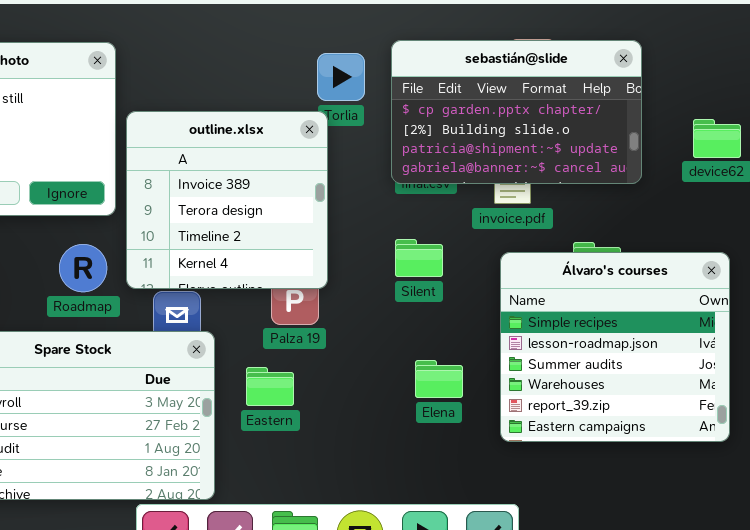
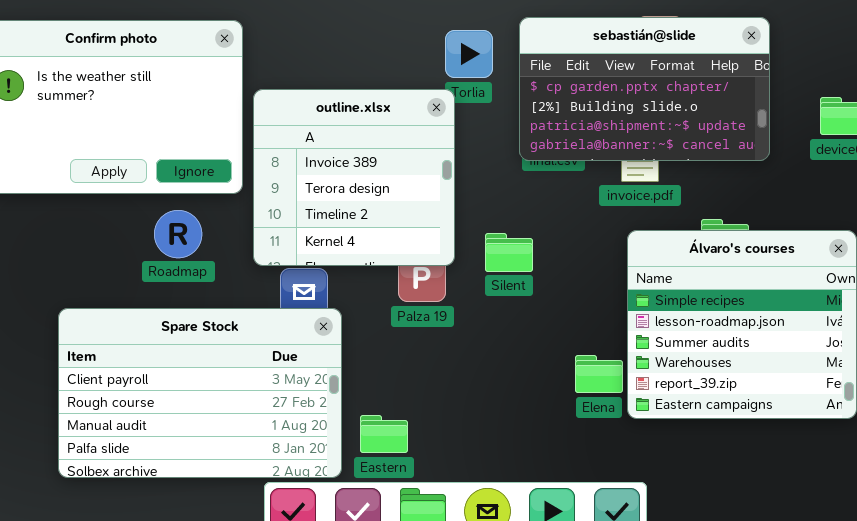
Silent: [395,239,443,277] -> [485,233,533,272], moved
Roadmap: [59,244,107,292] -> [154,210,202,258], moved
Elena: [415,360,463,398] -> [575,355,623,393], moved
Eastern: [246,367,294,406] -> [360,415,408,453], moved

